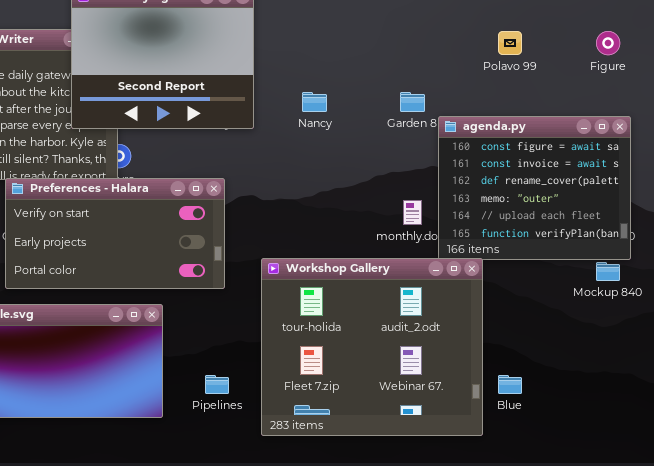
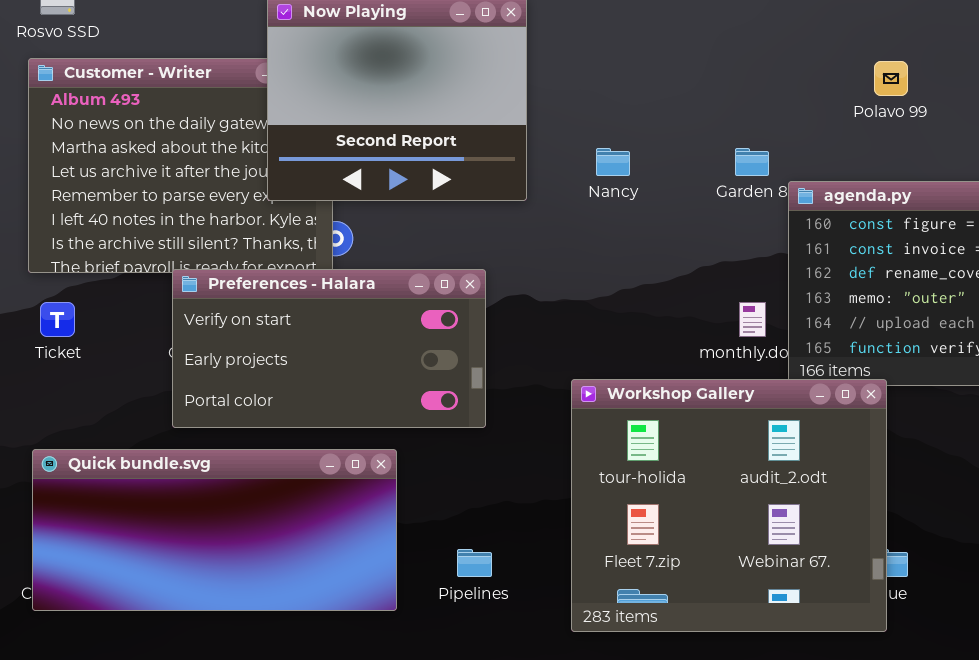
Workshop Gallery: [261,258,483,436] -> [571,379,887,632], moved

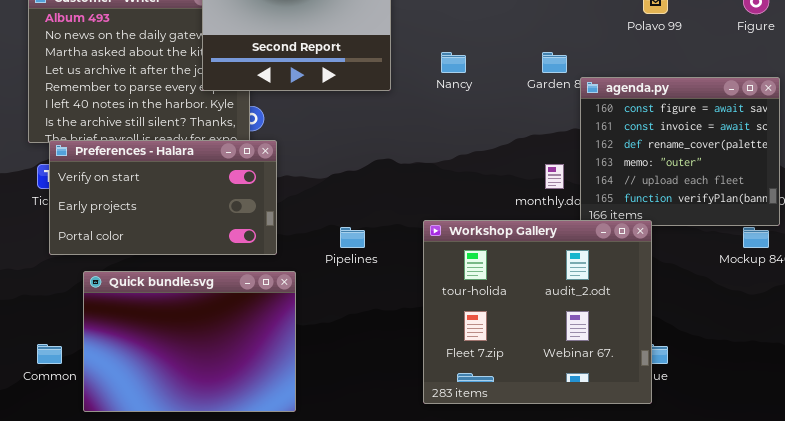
Preferences - Halara: [172,269,486,428] -> [49,140,277,255], moved
Quick bundle.svg: [32,449,397,611] -> [83,271,296,412], resized
Pipelines: [457,549,492,577] -> [340,227,365,248], moved

